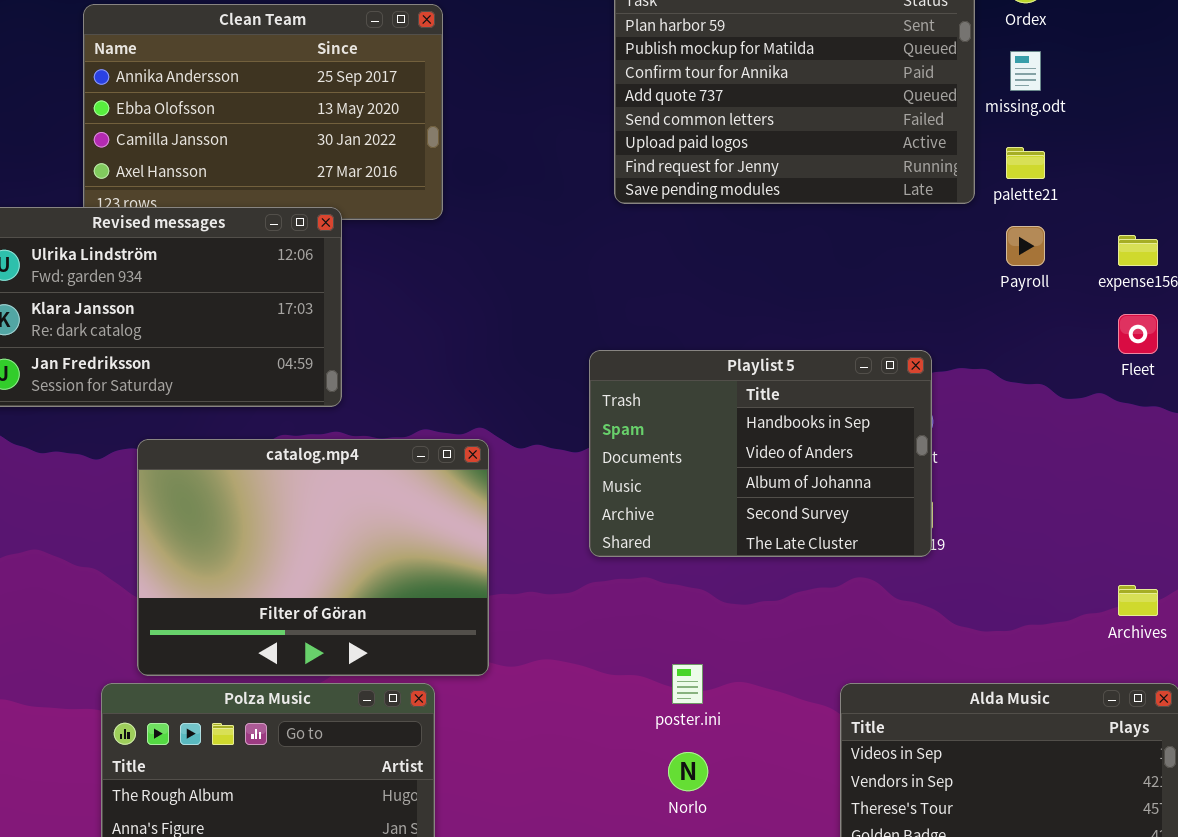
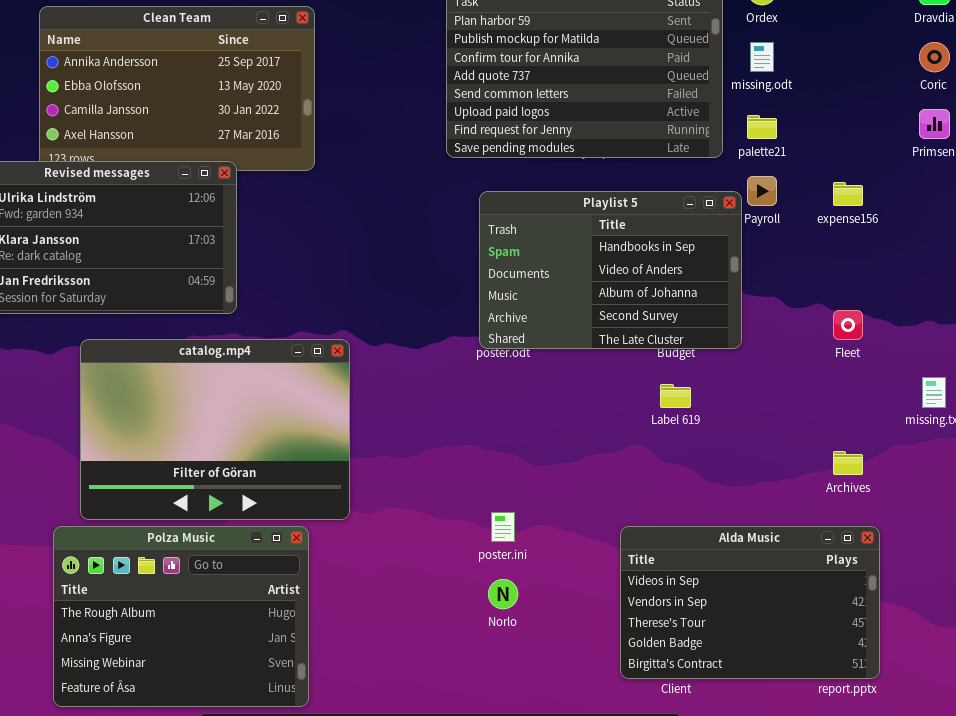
Fleet: [1118,314,1158,354] -> [833,310,863,340], moved
Playlist 5: [589,350,932,557] -> [479,191,742,349], moved

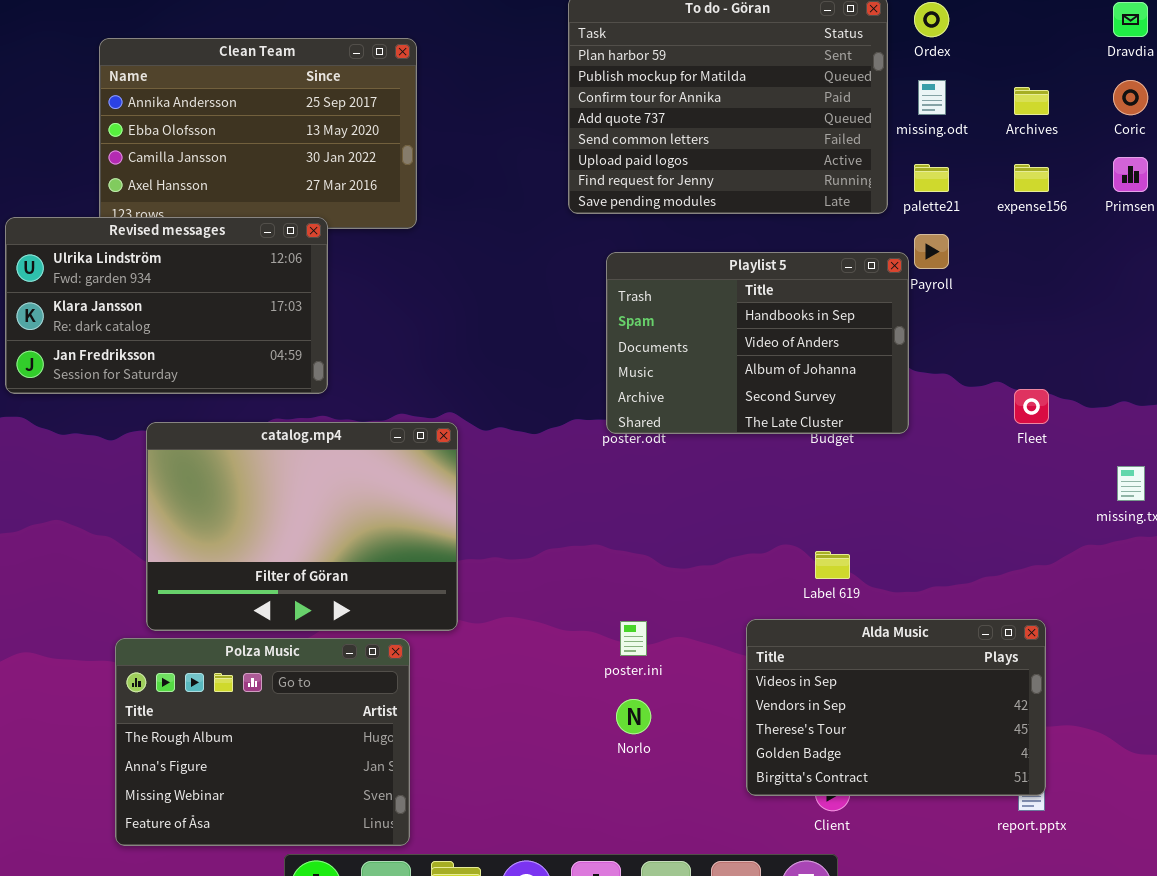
expense156: [833,182,863,206] -> [1014,164,1049,192], moved
Label 619: [660,384,691,408] -> [815,551,850,579], moved
Archives: [833,451,863,475] -> [1014,87,1049,115], moved
Alda Music: [620,526,880,679] -> [746,619,1046,796], moved

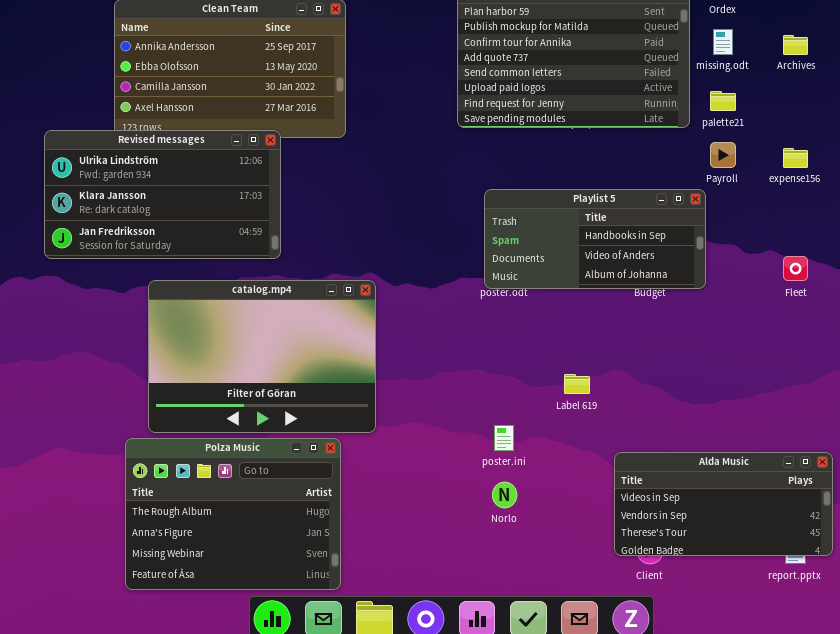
expense156: [1014,164,1049,192] -> [783,148,808,168], moved
Playlist 5: [606,252,909,434] -> [484,189,706,289], resized
Label 619: [815,551,850,579] -> [564,374,590,394], moved
Alda Music: [746,619,1046,796] -> [614,452,833,556], moved, resized

